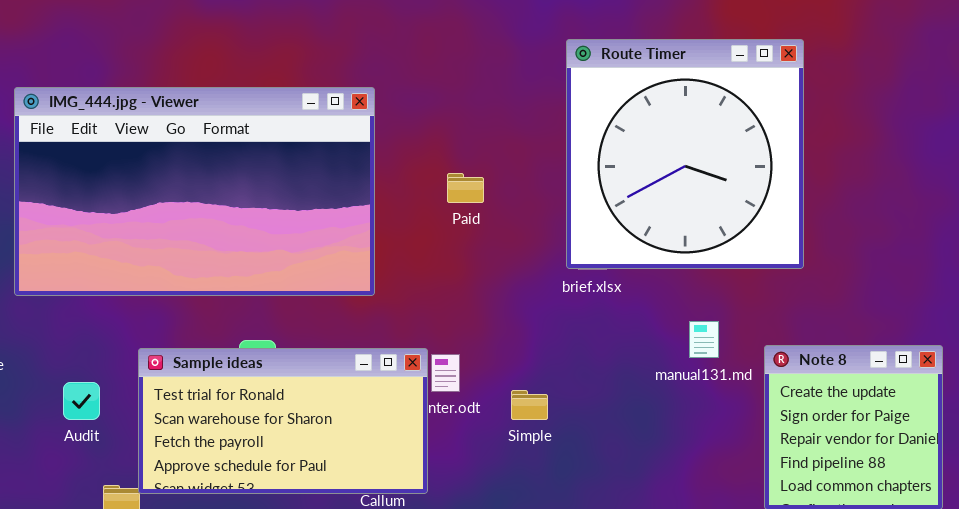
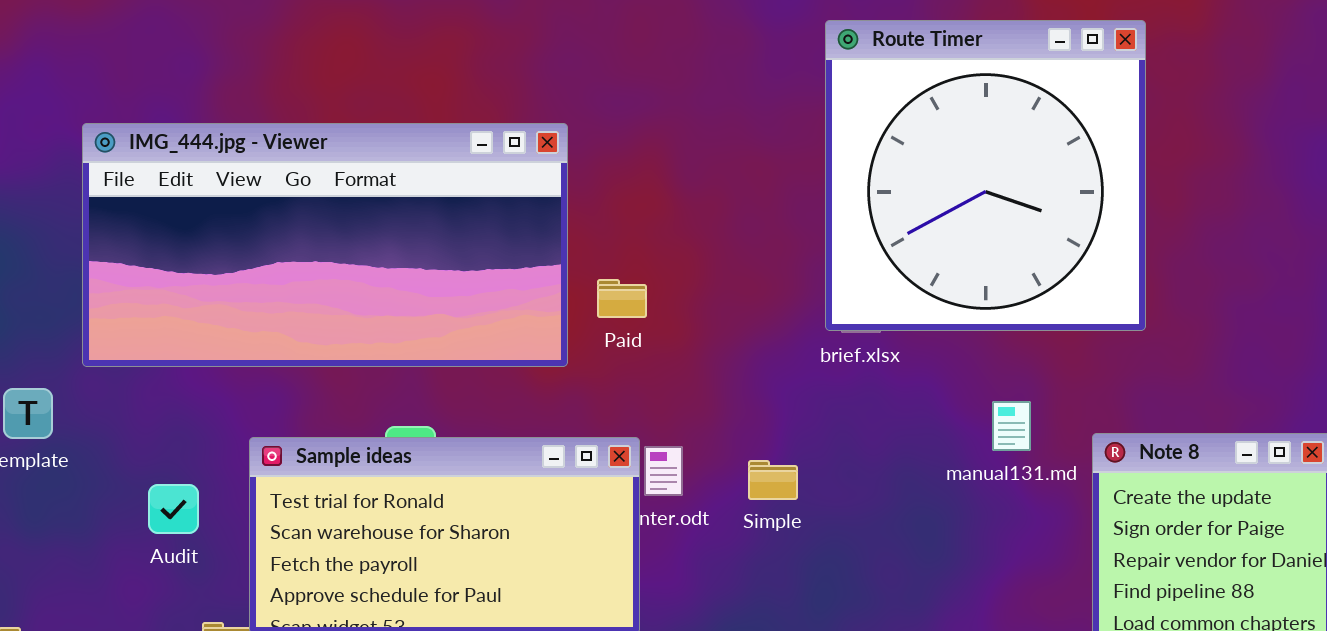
IMG_444.jpg - Viewer: [14,87,375,296] -> [82,123,568,367], resized
Paid: [447,173,484,203] -> [597,279,647,318], moved
Simple: [511,390,548,420] -> [748,460,798,500], moved

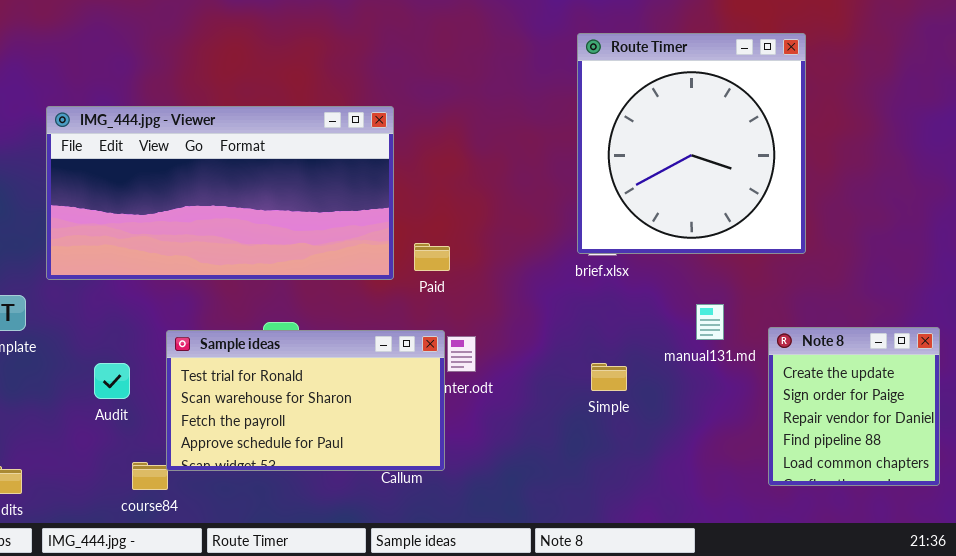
Paid: [597,279,647,318] -> [414,243,450,271], moved
Simple: [748,460,798,500] -> [591,363,627,391], moved

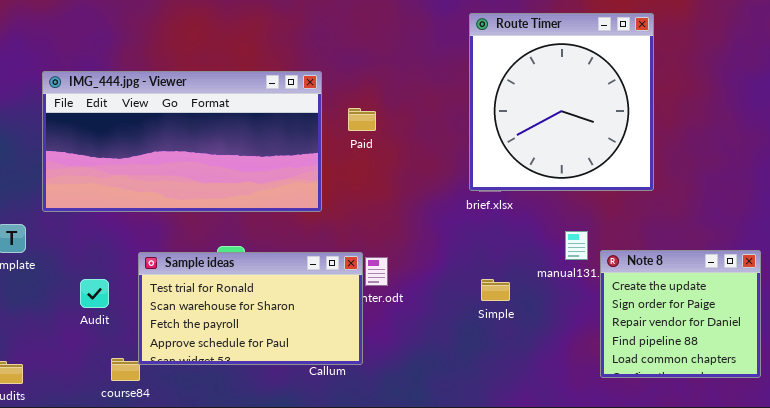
Paid: [414,243,450,271] -> [348,108,376,131], moved
Note 8: [768,327,940,486] -> [600,250,761,378], resized

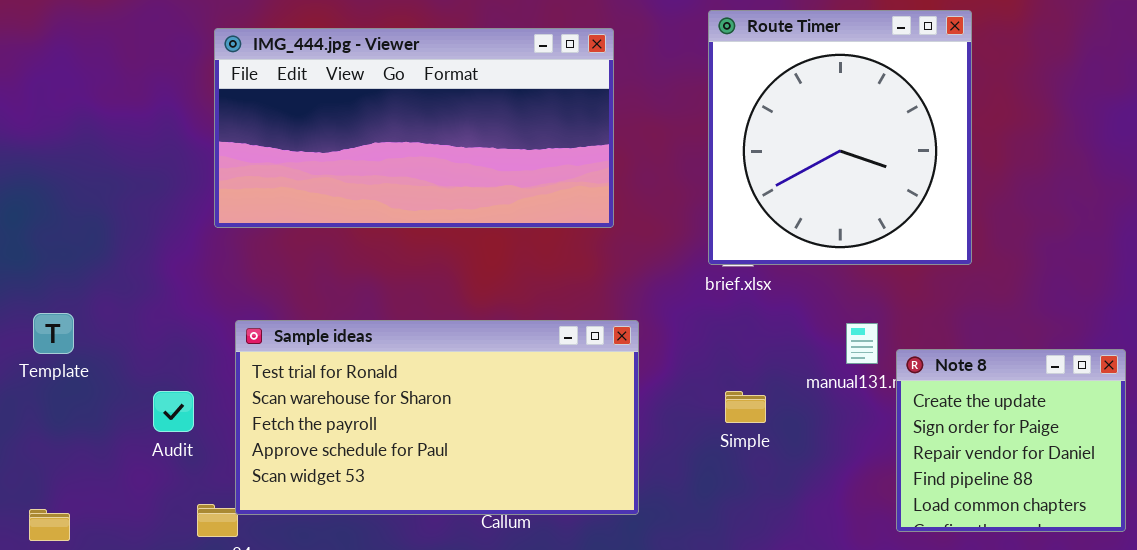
IMG_444.jpg - Viewer: [42,71,322,212] -> [214,28,614,228], moved
Sample ideas: [138,252,363,365] -> [235,320,639,515], resized

